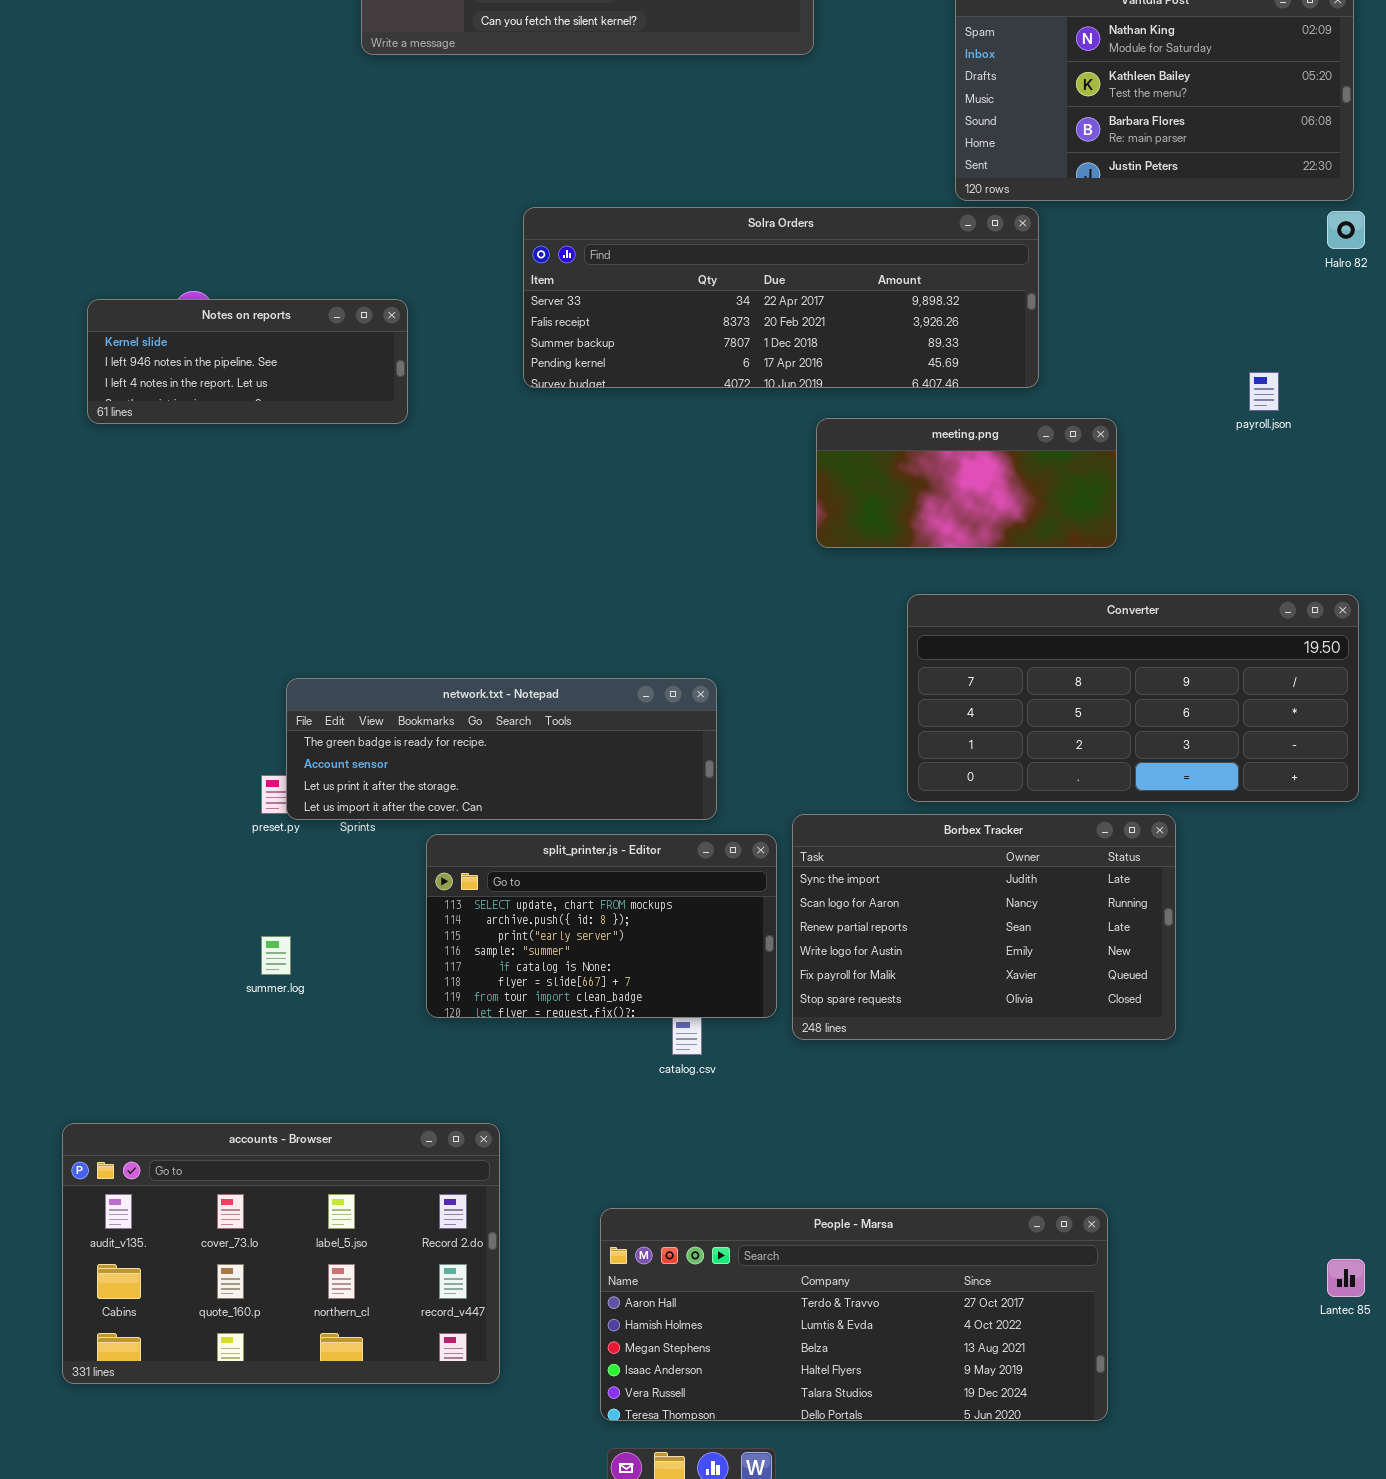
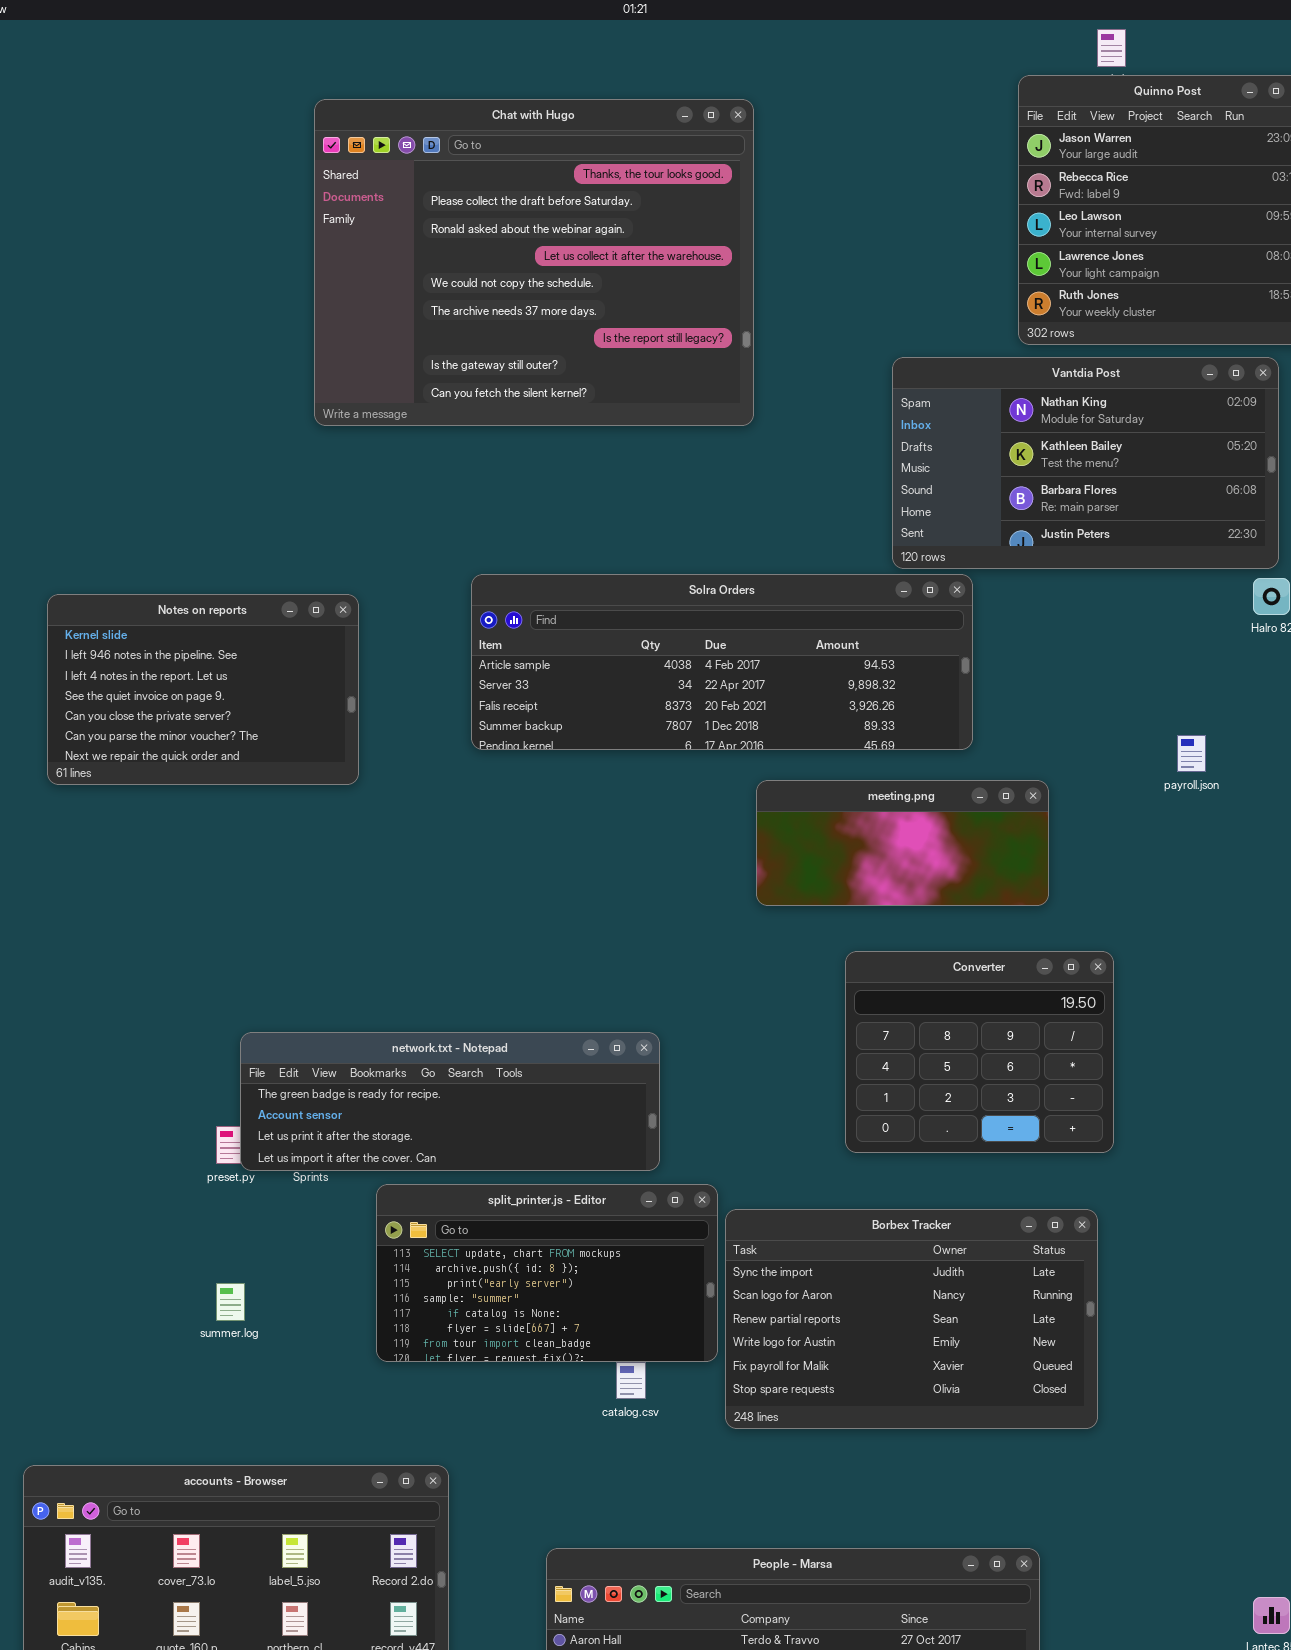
Solra Orders: [523,207,1039,388] -> [471,574,973,750], scrolled up 1 row
Notes on reports: [87,299,408,424] -> [47,594,359,785], resized
Converter: [907,594,1359,802] -> [845,951,1114,1153], resized
Borbex Tracker: [792,814,1176,1040] -> [725,1209,1098,1429], moved

